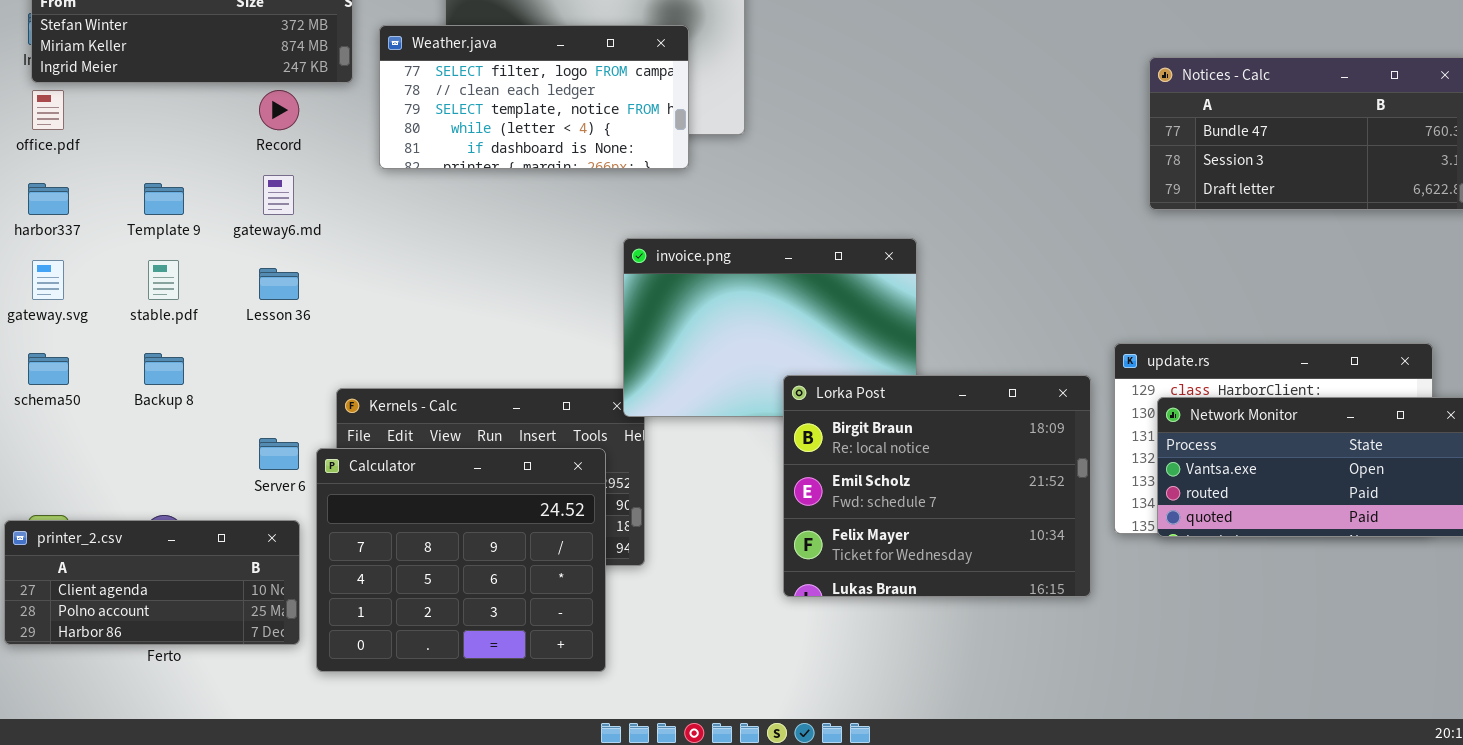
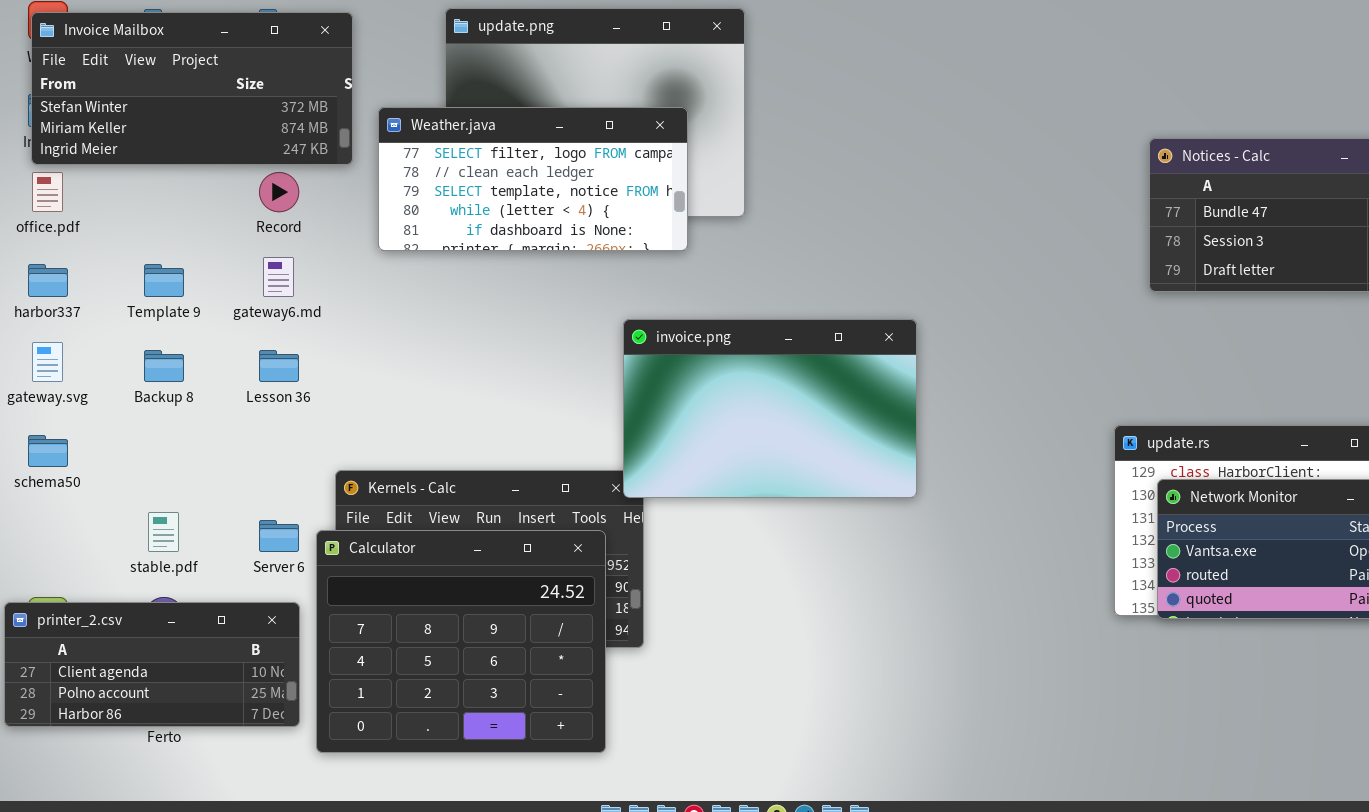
stable.pdf: [148,260,179,300] -> [148,512,179,552], moved
Backup 8: [144,353,184,385] -> [144,350,184,382], moved
Lorka Post: [783,375,1091,597] -> none, closed

